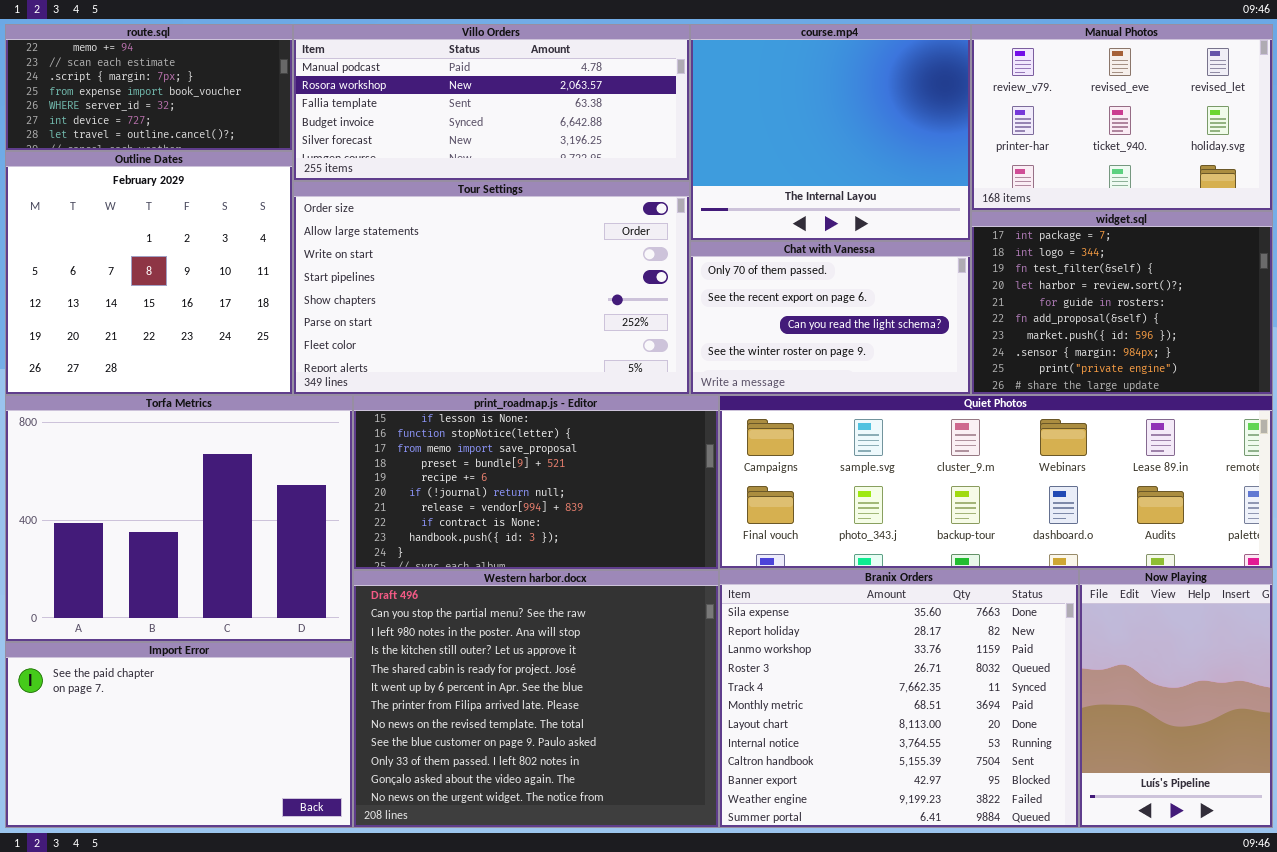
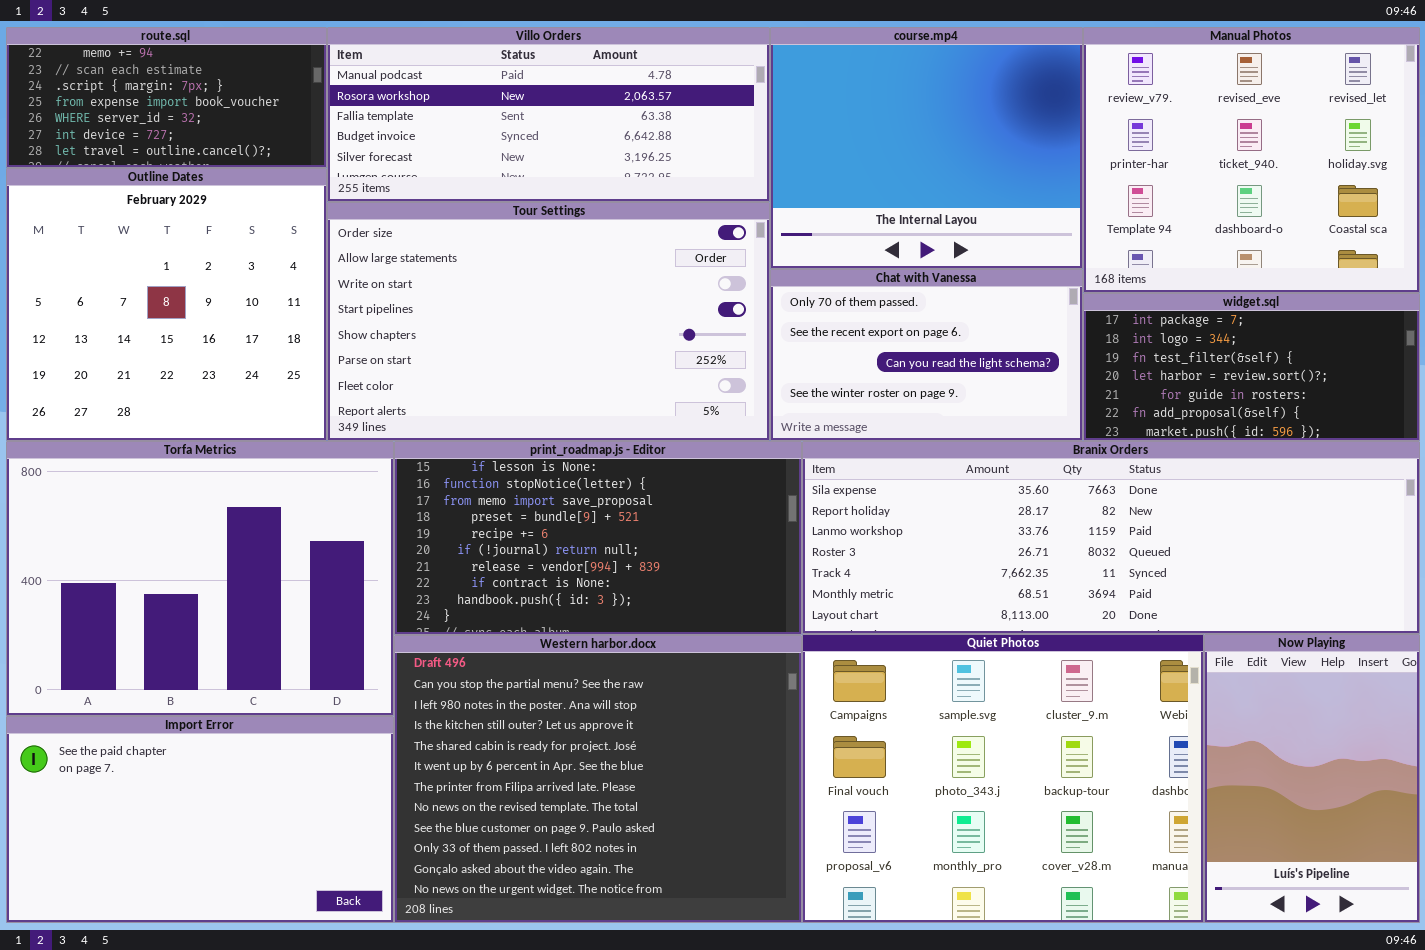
Manual Photos: [971,24,1273,211] -> [1083,27,1420,293], resized
widget.sql: [971,211,1273,395] -> [1083,293,1420,441], resized
Quiet Photos: [719,395,1273,569] -> [802,634,1204,923], moved, resized
Branix Orders: [719,569,1079,828] -> [802,441,1420,634], moved, resized

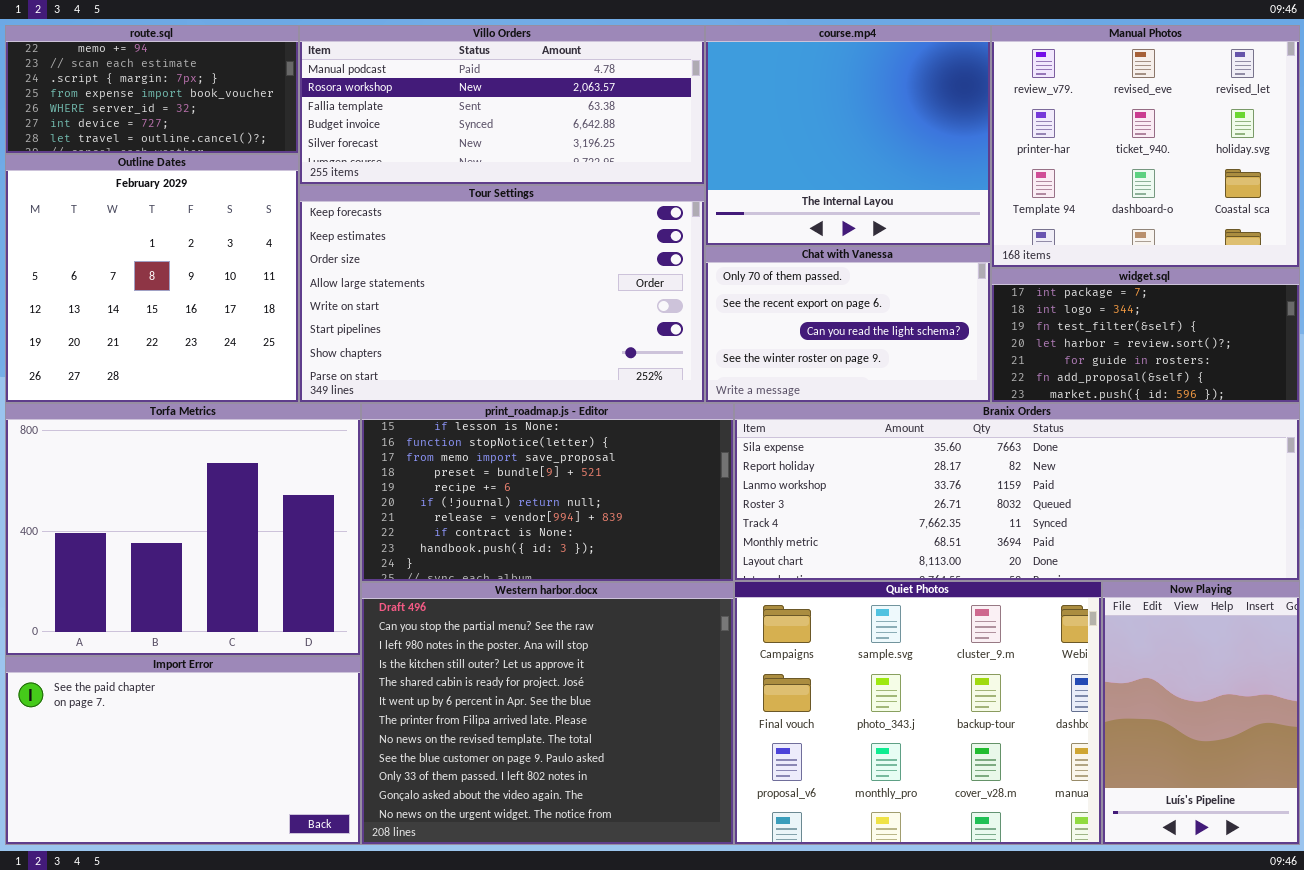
Tour Settings: [327,202,770,441] -> [299,185,705,403], scrolled up 2 rows

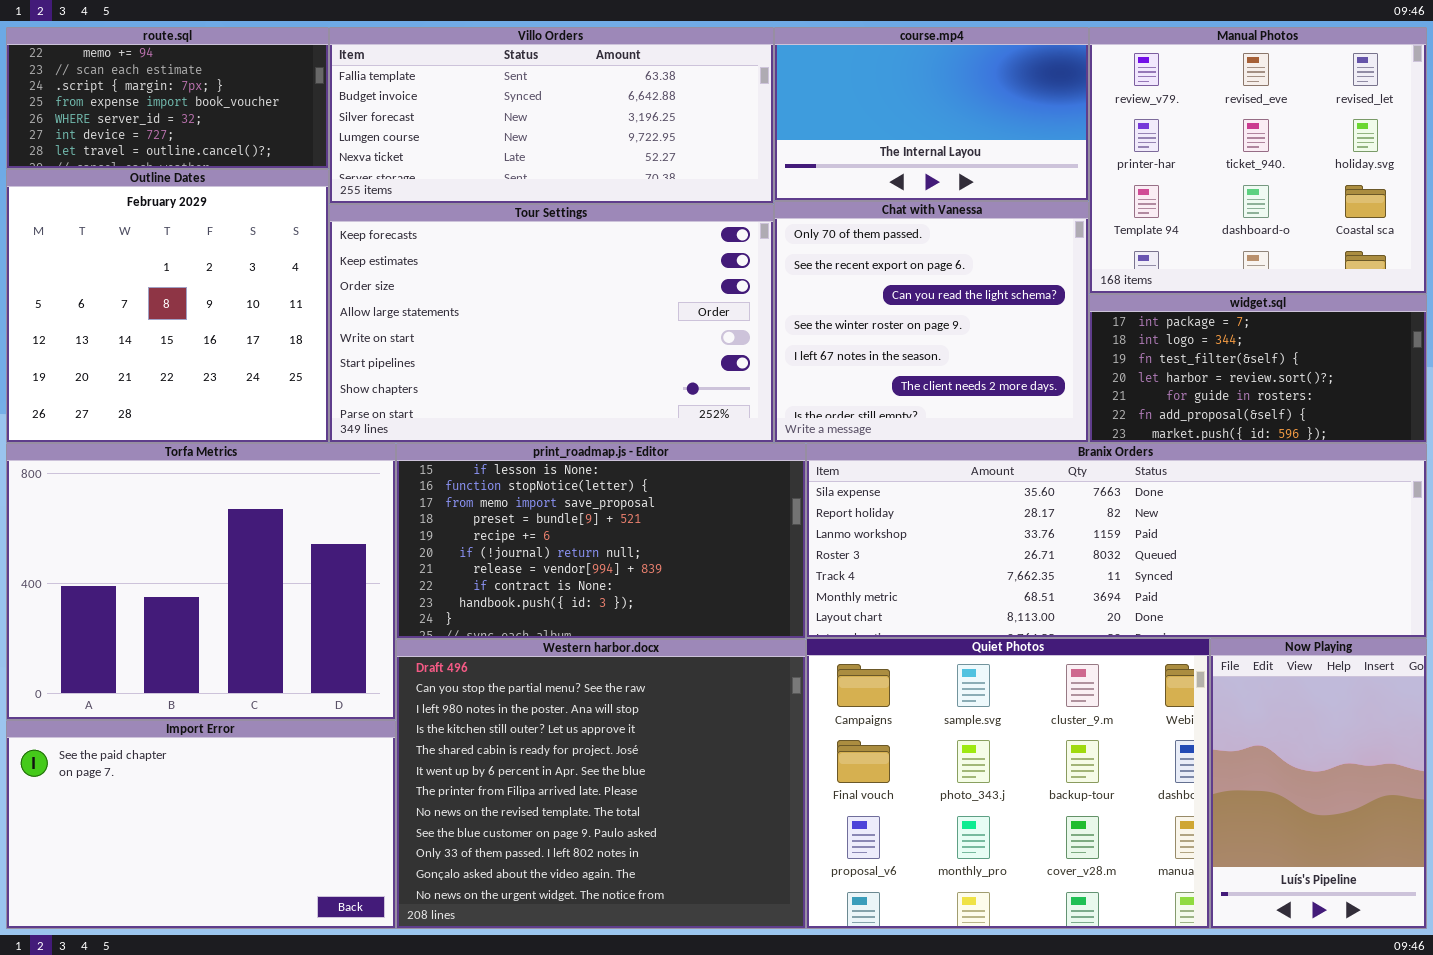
Villo Orders: [299,25,705,185] -> [329,27,774,204], scrolled down 2 rows
course.mp4: [705,25,991,246] -> [774,27,1089,201], resized
Chat with Vanessa: [705,246,991,403] -> [774,201,1089,443], resized

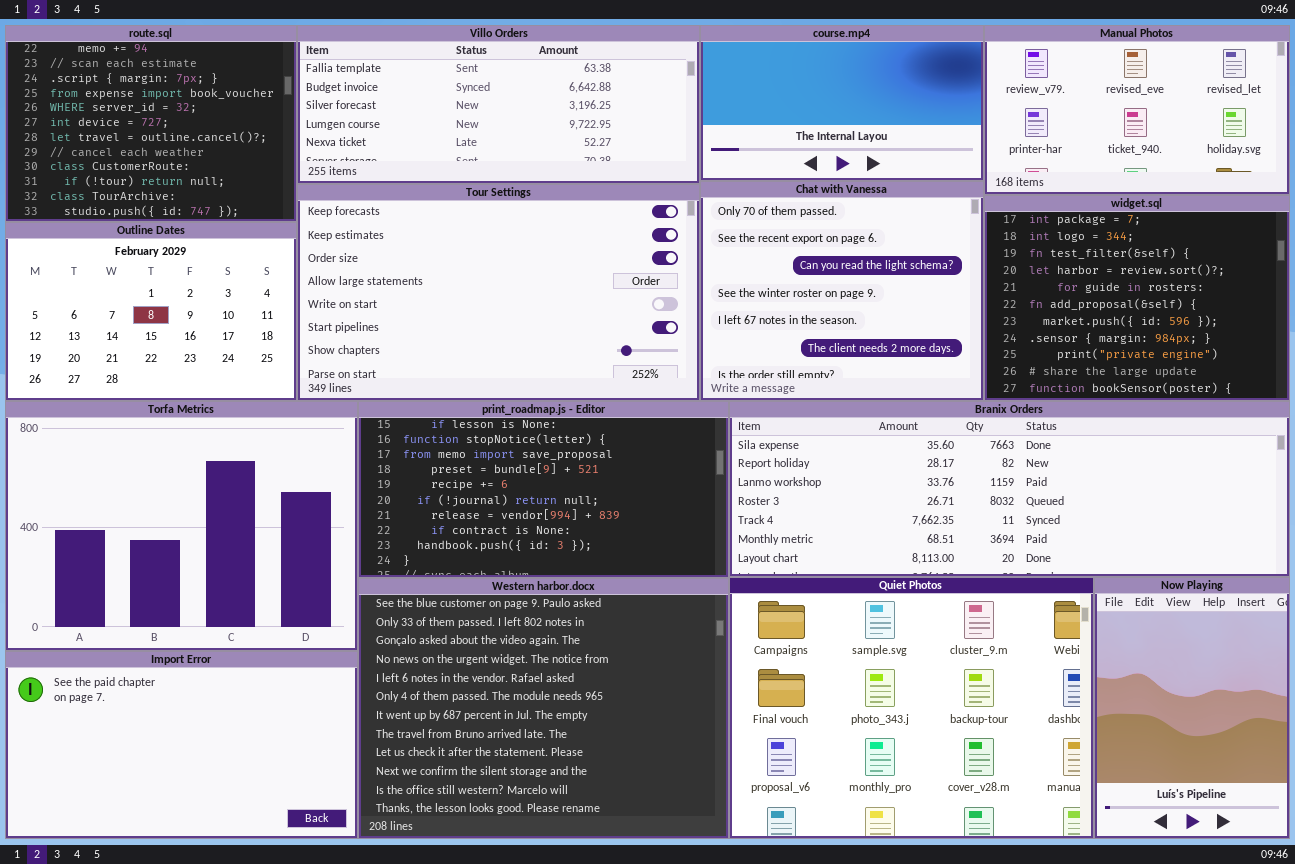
route.sql: [6,27,329,169] -> [5,25,297,222], resized
Manual Photos: [1089,27,1427,294] -> [984,25,1290,195], resized
Outline Dates: [6,169,329,443] -> [5,222,297,401], resized
widget.sql: [1089,294,1427,443] -> [984,195,1290,401], resized
Western harbor.docx: [396,639,806,929] -> [358,578,729,839], scrolled down 8 rows

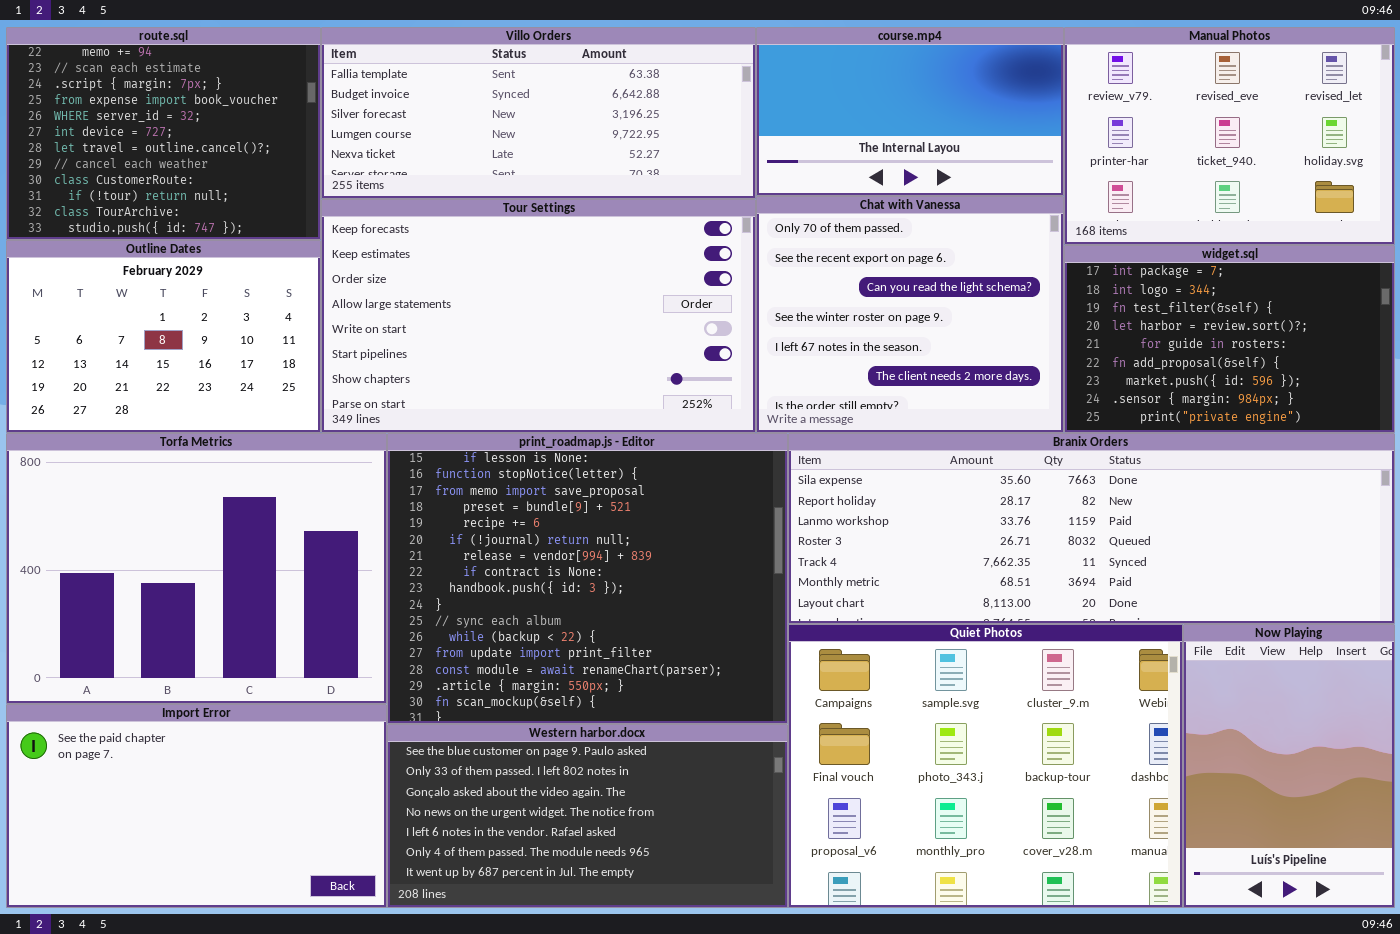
Manual Photos: [984,25,1290,195] -> [1064,27,1395,245], resized
widget.sql: [984,195,1290,401] -> [1064,245,1395,433], resized
print_roadmap.js - Editor: [358,401,729,578] -> [387,433,788,724], resized
Western harbor.docx: [358,578,729,839] -> [387,724,788,908], resized

